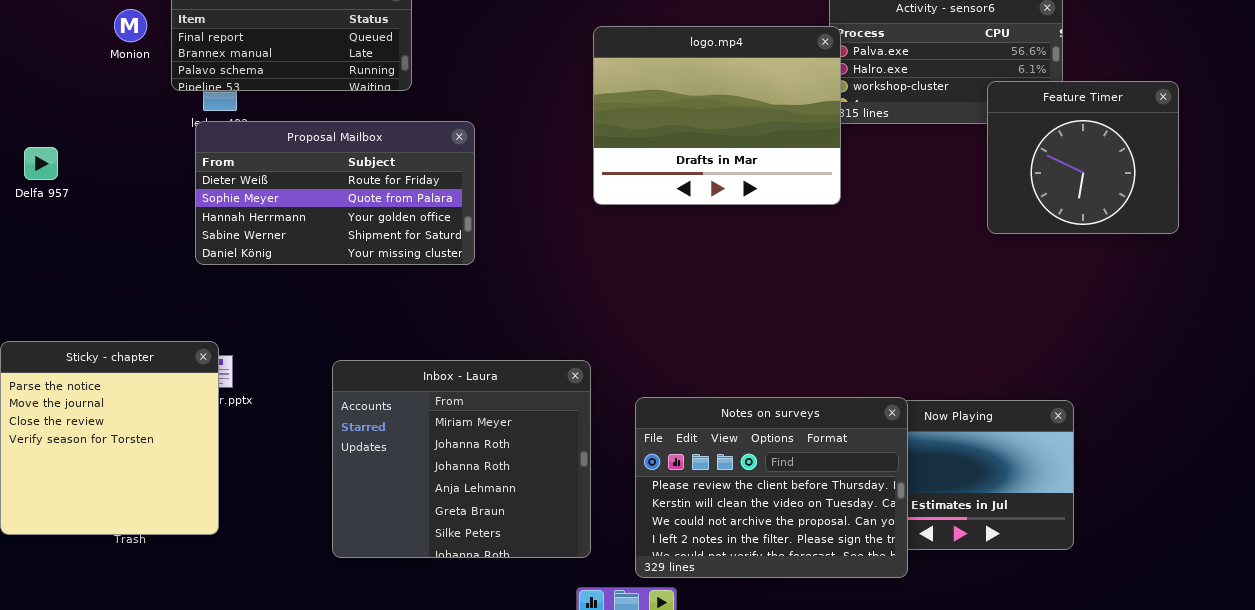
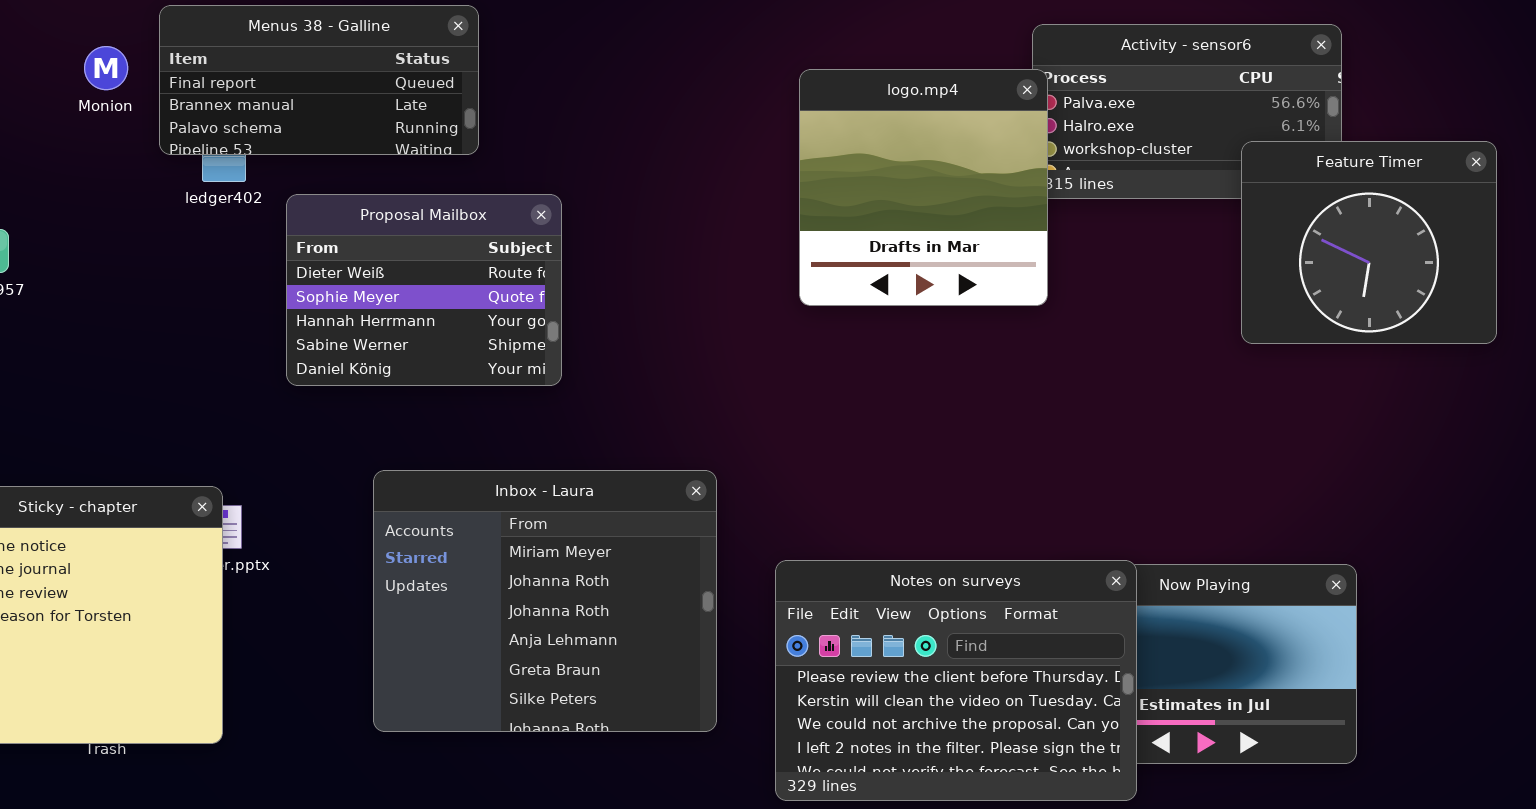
logo.mp4: [593,26,841,205] -> [799,69,1048,306], resized
Proposal Mailbox: [195,121,475,265] -> [286,194,562,386], resized
Inbox - Laura: [332,360,591,558] -> [373,470,717,732], moved

